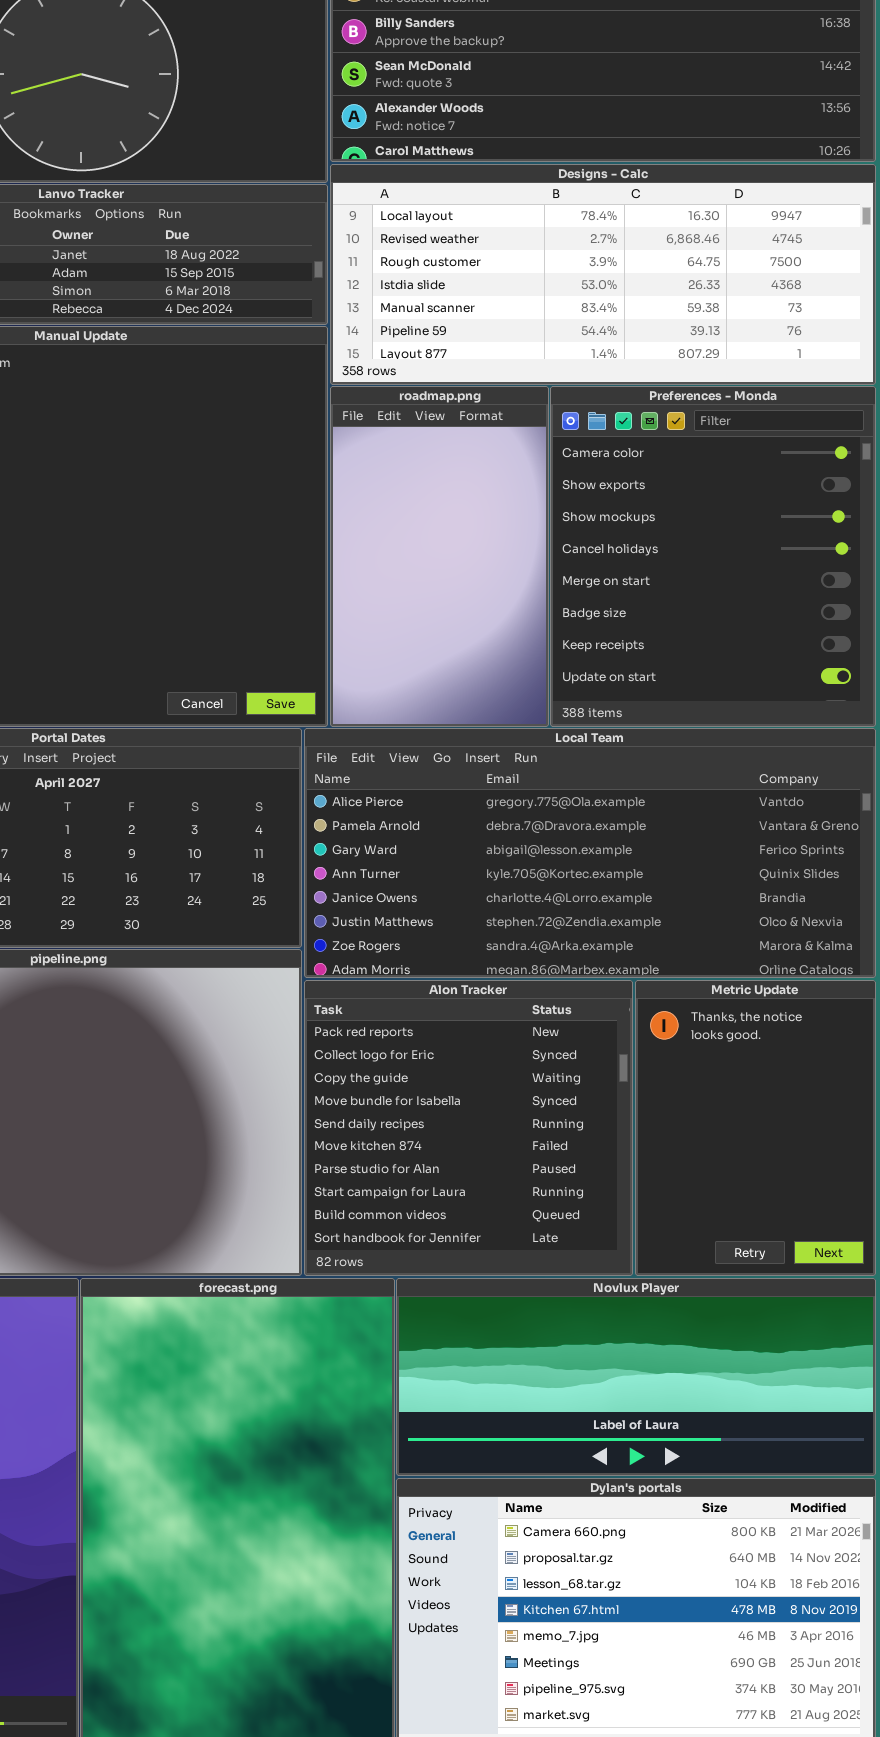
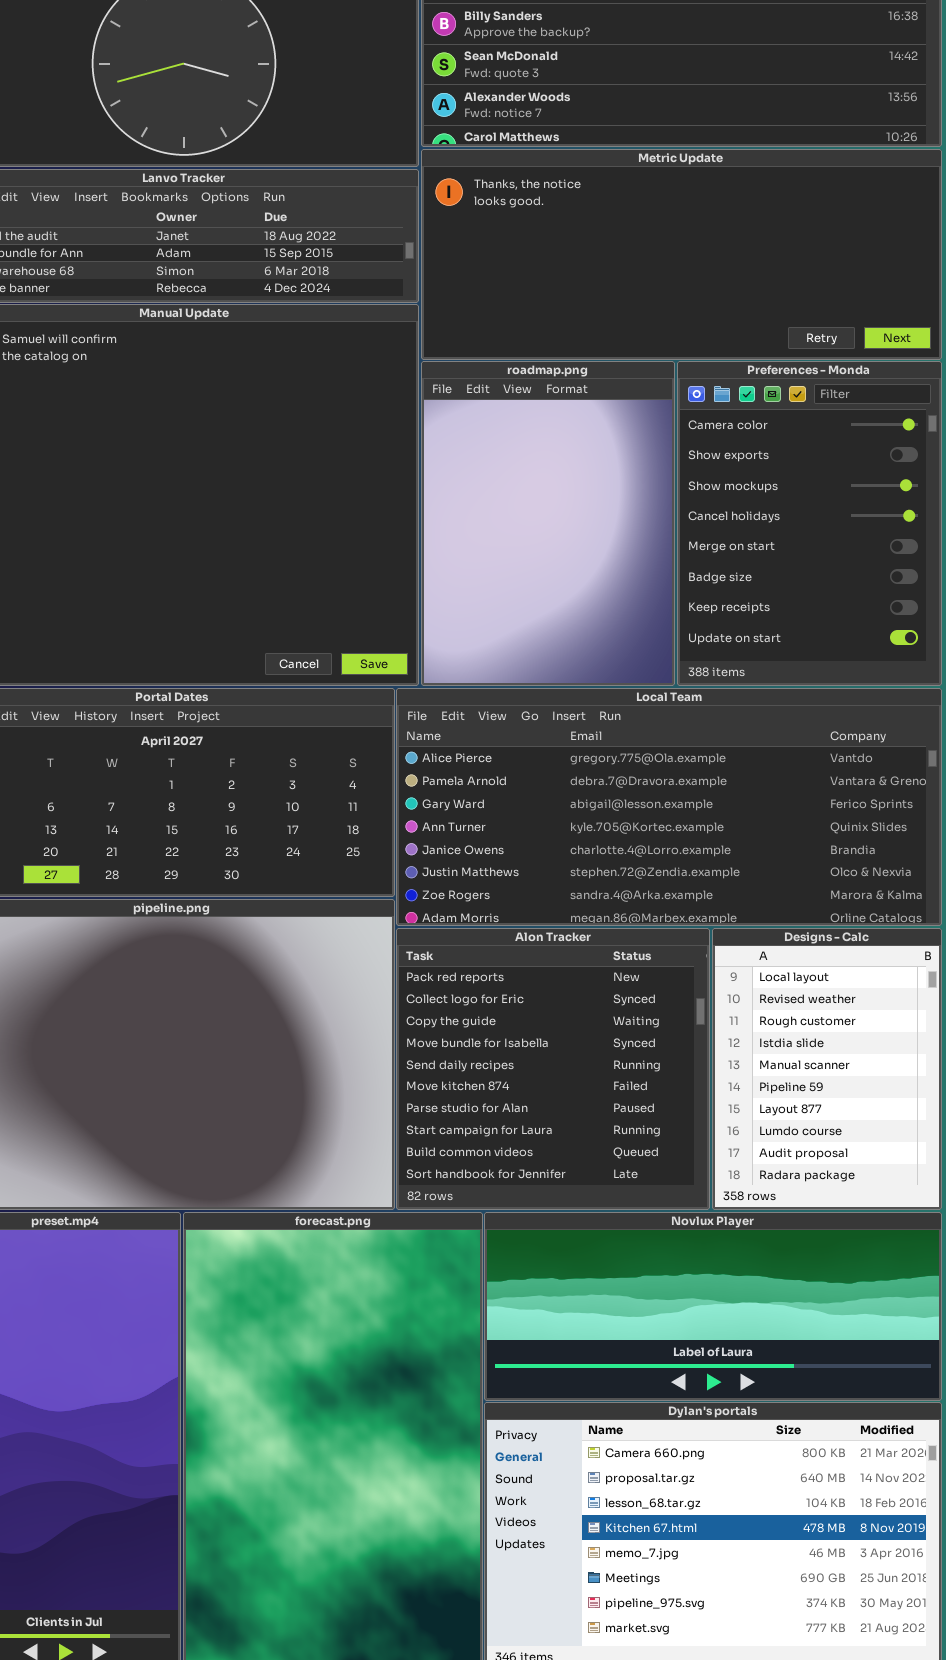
Designs - Calc: [330,164,876,385] -> [712,928,942,1210], moved, resized
roadmap.png: [330,386,549,727] -> [421,361,675,686], resized
Preferences - Monda: [550,386,876,727] -> [677,361,942,686], resized
Metric Update: [635,980,876,1276] -> [421,149,942,360], moved, resized

